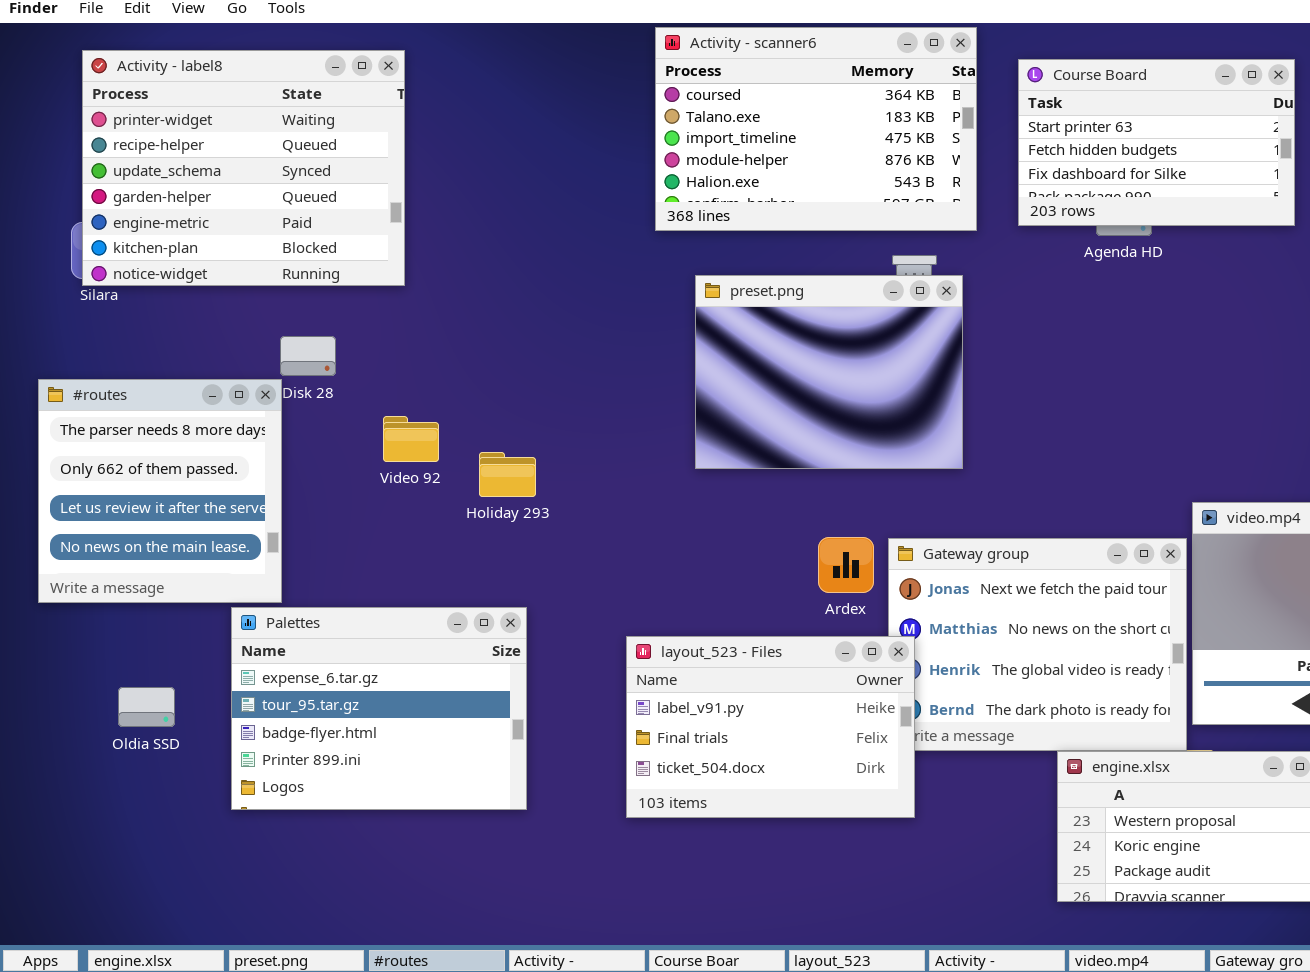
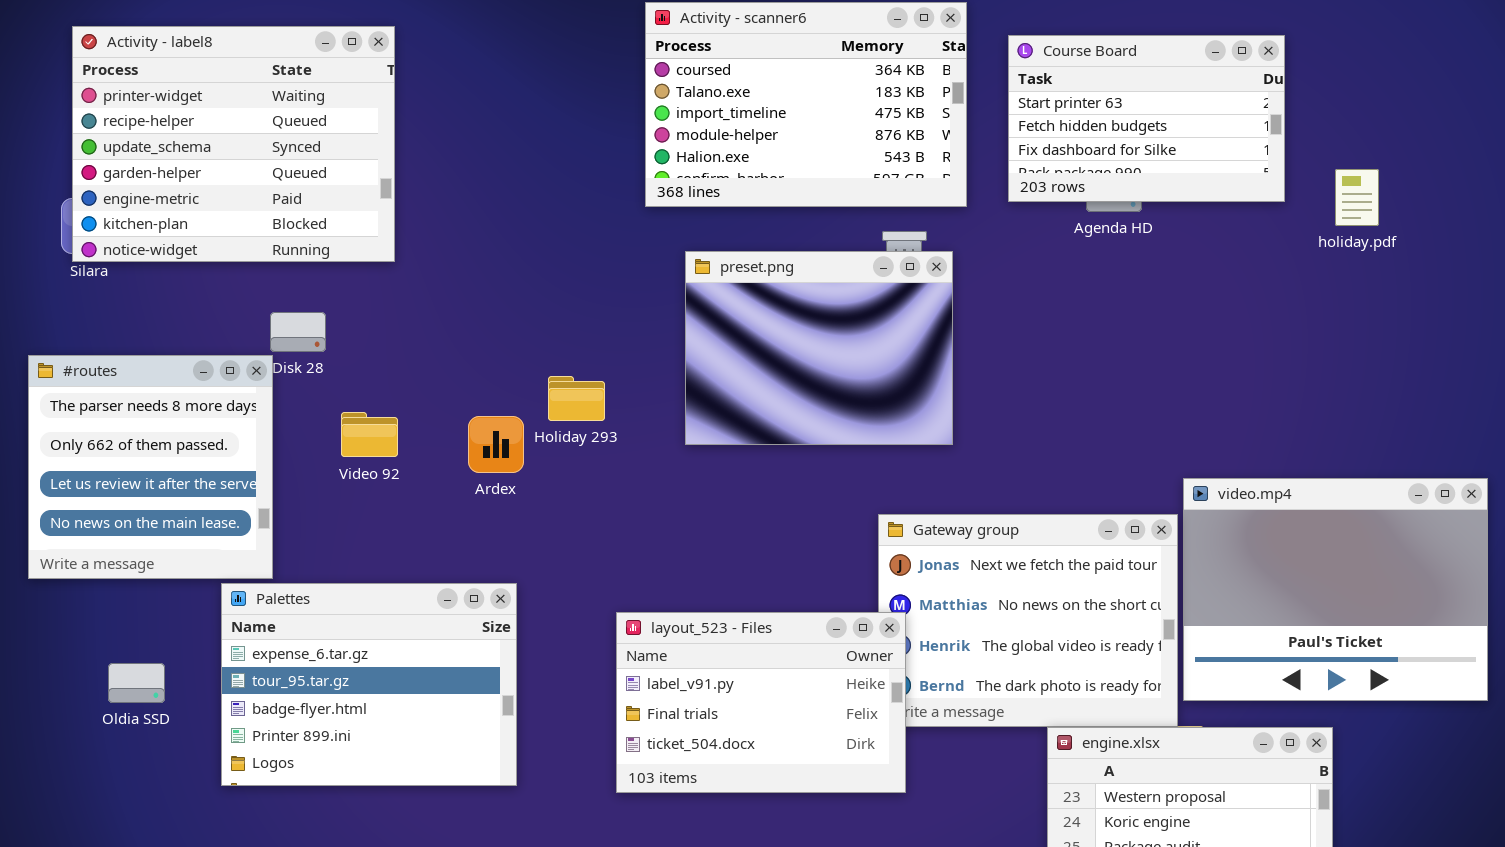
Video 92: [383,416,439,462] -> [341,412,398,457], moved
Holiday 293: [479,452,536,497] -> [548,376,605,421], moved
Ardex: [818,537,874,593] -> [468,416,524,473], moved

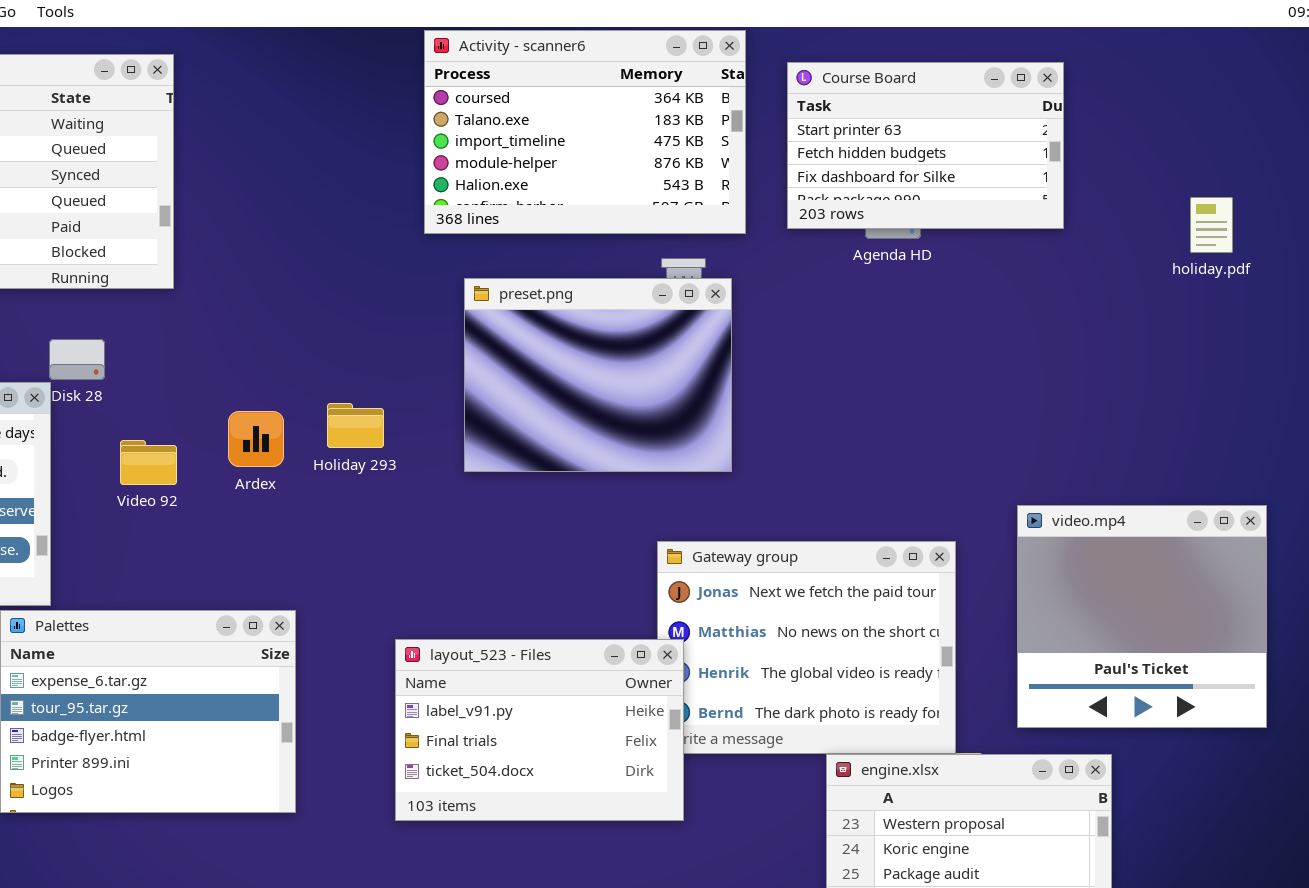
holiday.pdf: [1335,169,1379,226] -> [1190,197,1233,253], moved
Ardex: [468,416,524,473] -> [228,411,284,467], moved
video.mp4: [1183,478,1488,701] -> [1017,505,1267,728], resized

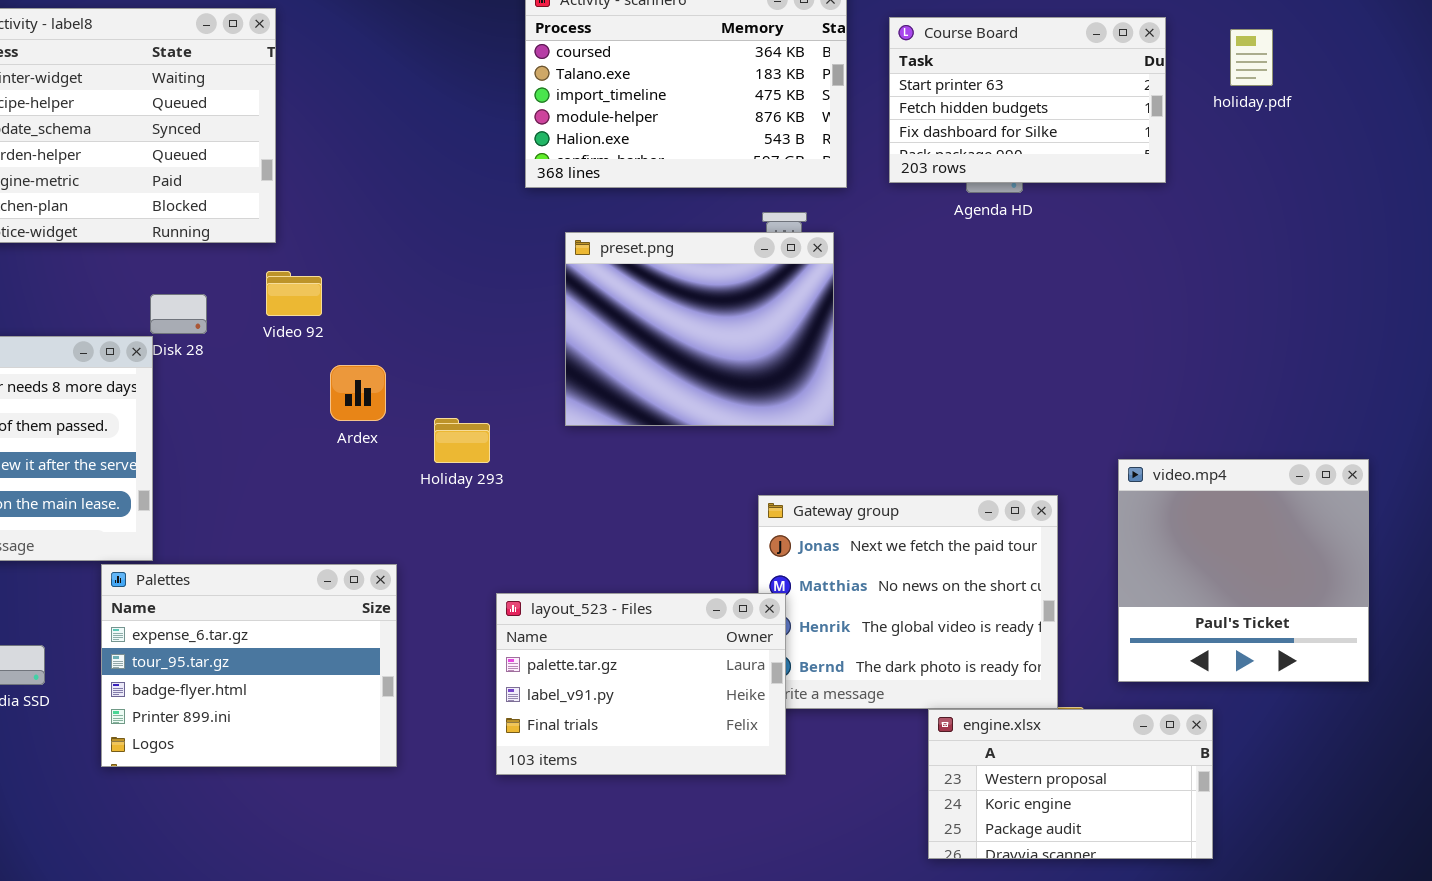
holiday.pdf: [1190,197,1233,253] -> [1230,29,1273,86], moved
Holiday 293: [327,403,384,448] -> [434,418,490,463], moved
Video 92: [120,440,177,485] -> [266,271,322,316], moved
layout_523 - Files: [395,639,684,821] -> [496,593,786,775], scrolled up 1 row

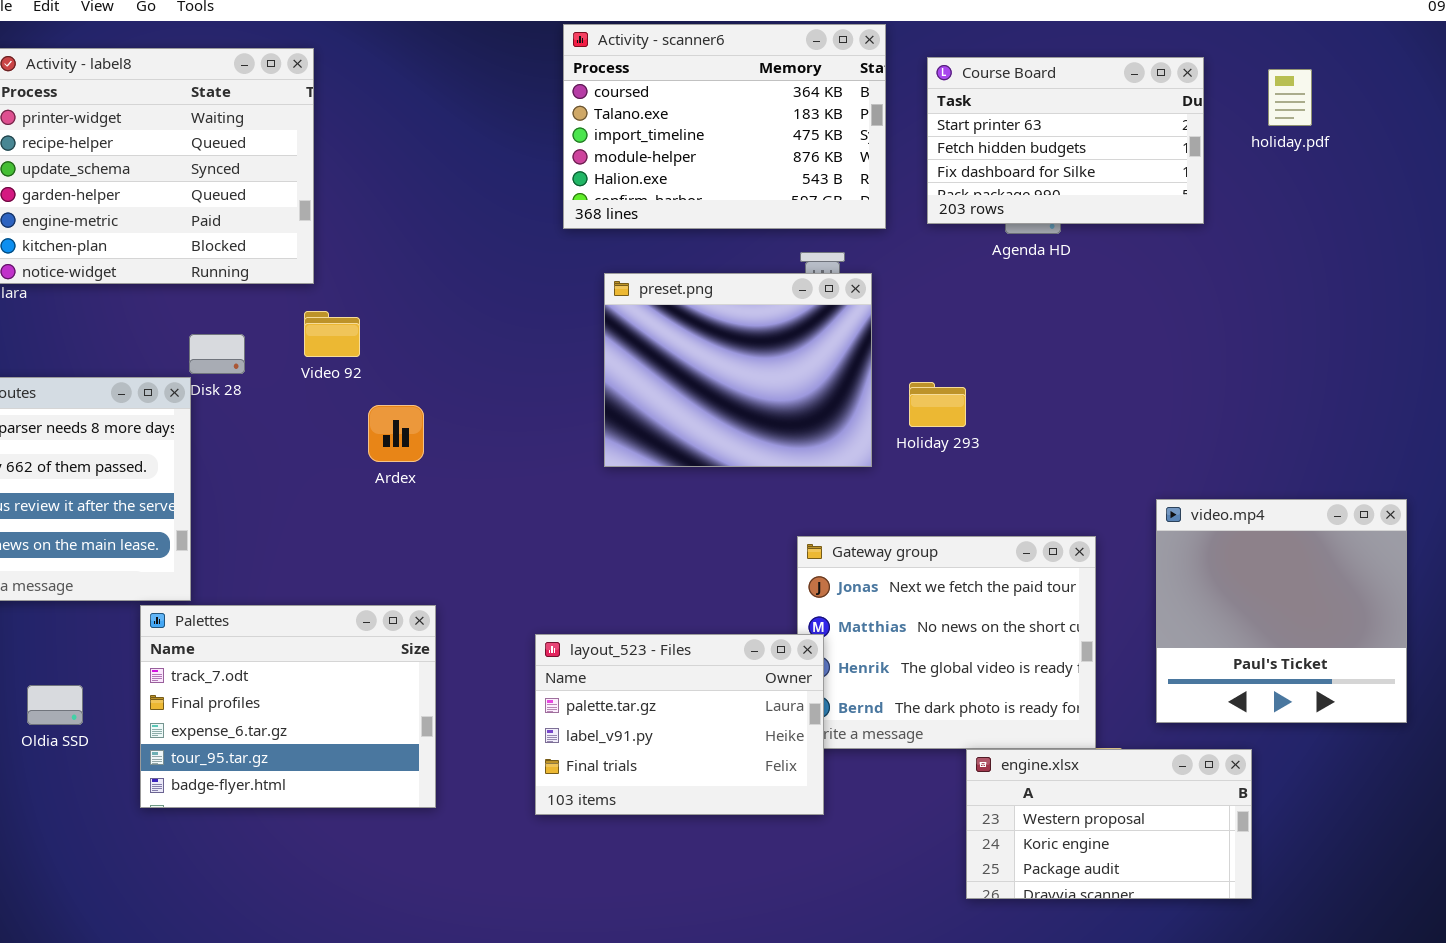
Holiday 293: [434,418,490,463] -> [909,382,966,427], moved
Palettes: [101,564,397,767] -> [140,605,436,808], scrolled up 2 rows

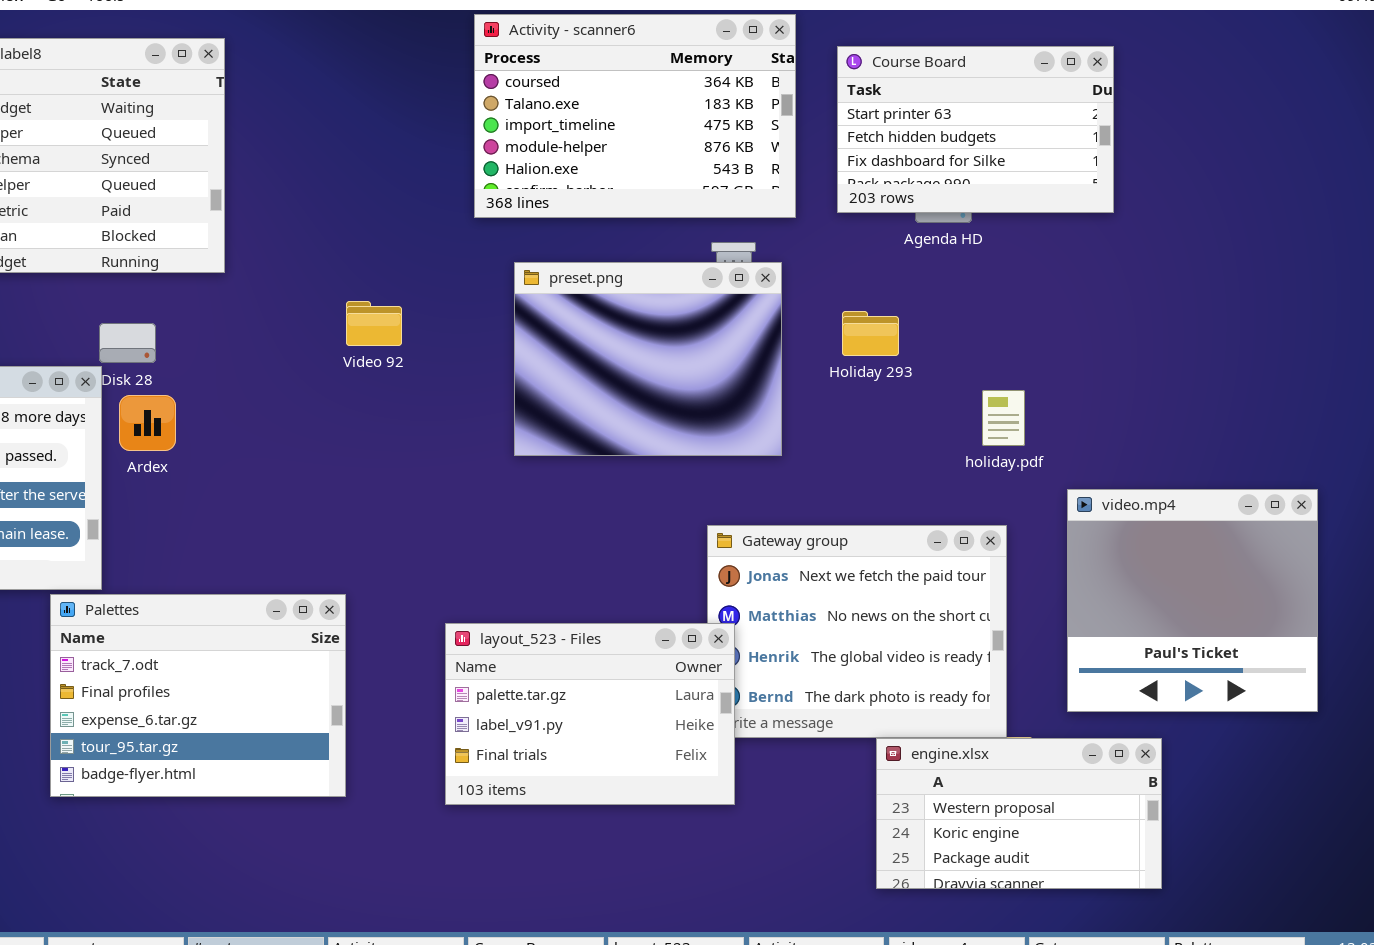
holiday.pdf: [1268,69,1312,126] -> [982,390,1025,446], moved
Video 92: [304,311,360,357] -> [346,301,402,346], moved
Holiday 293: [909,382,966,427] -> [842,311,899,356], moved
Ardex: [368,405,424,462] -> [119,395,176,451], moved

